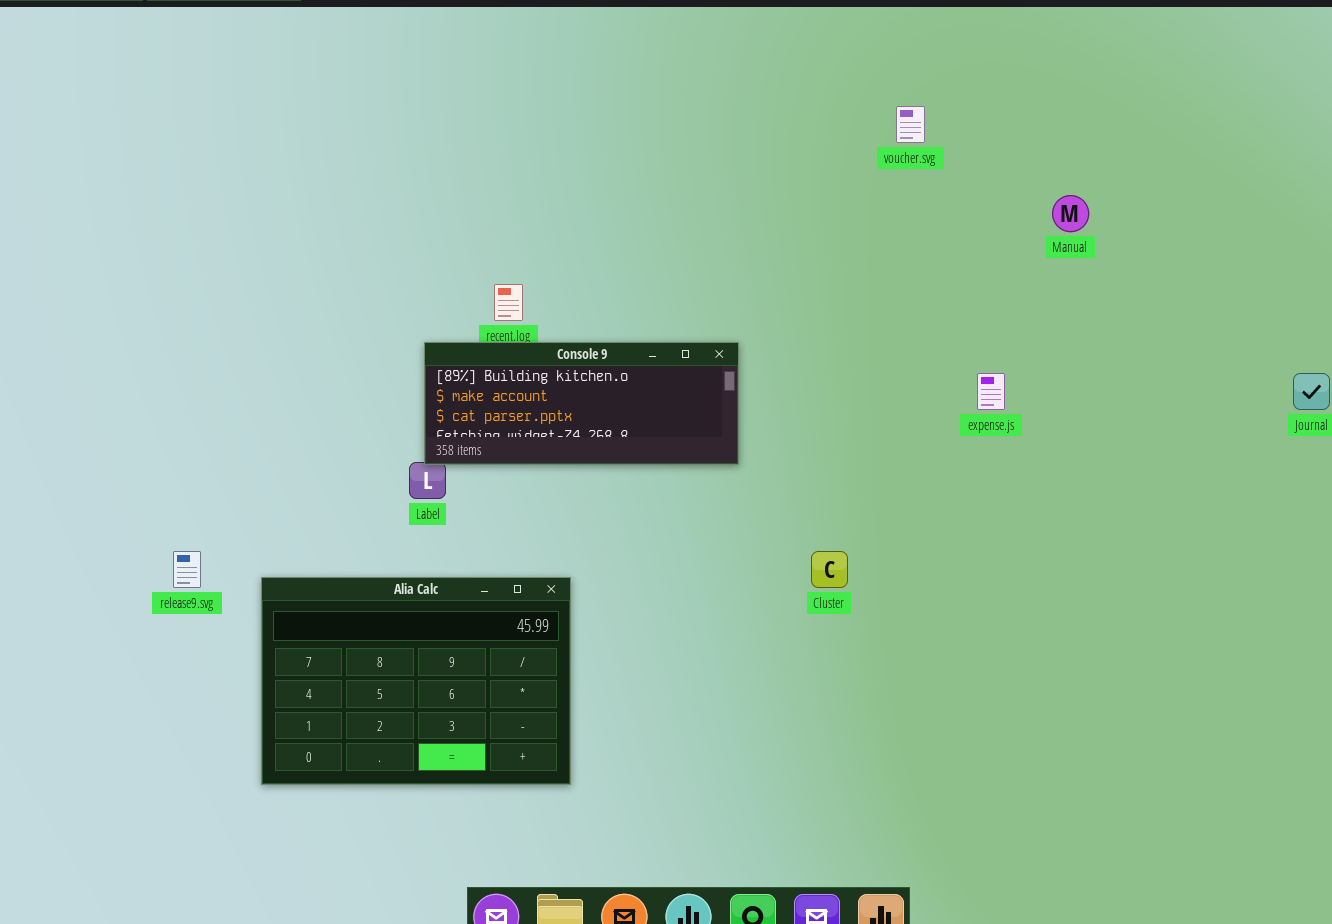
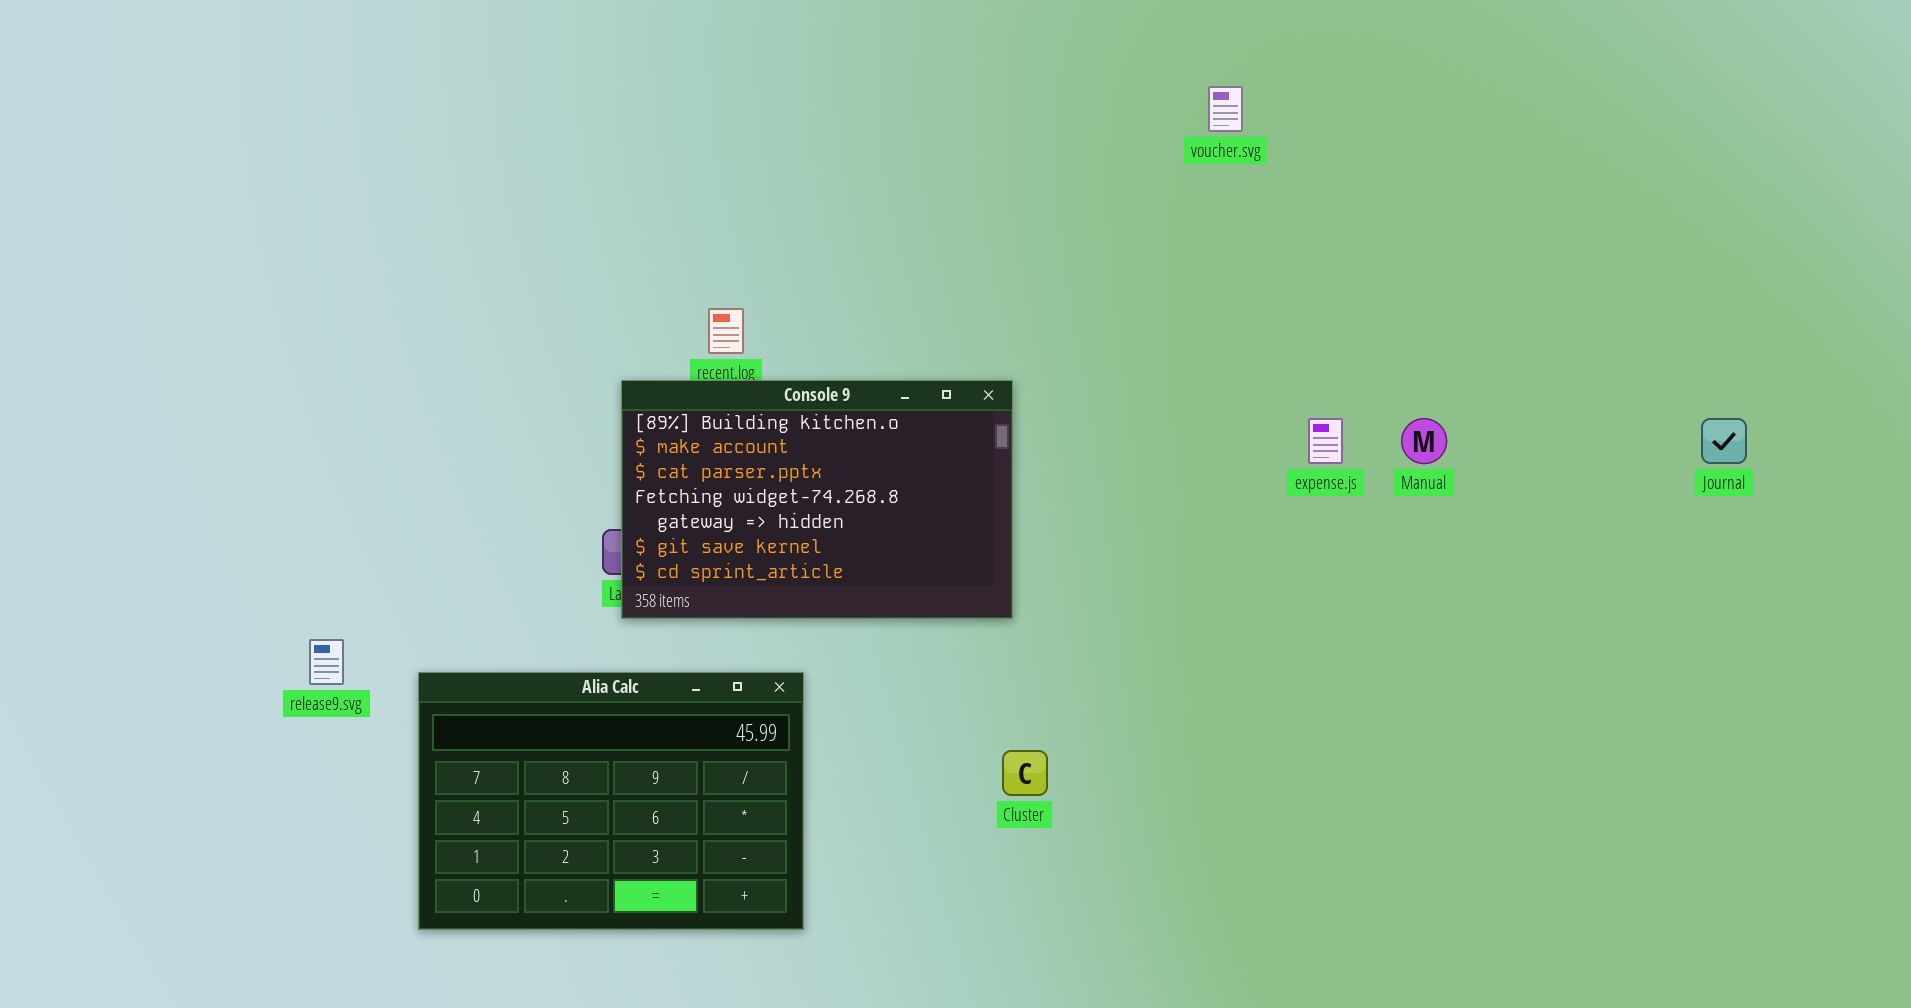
Manual: [1052,195,1089,232] -> [1401,418,1447,464], moved
Console 9: [424,342,739,465] -> [621,380,1013,619], resized
Cluster: [811,551,848,588] -> [1002,750,1048,796], moved

